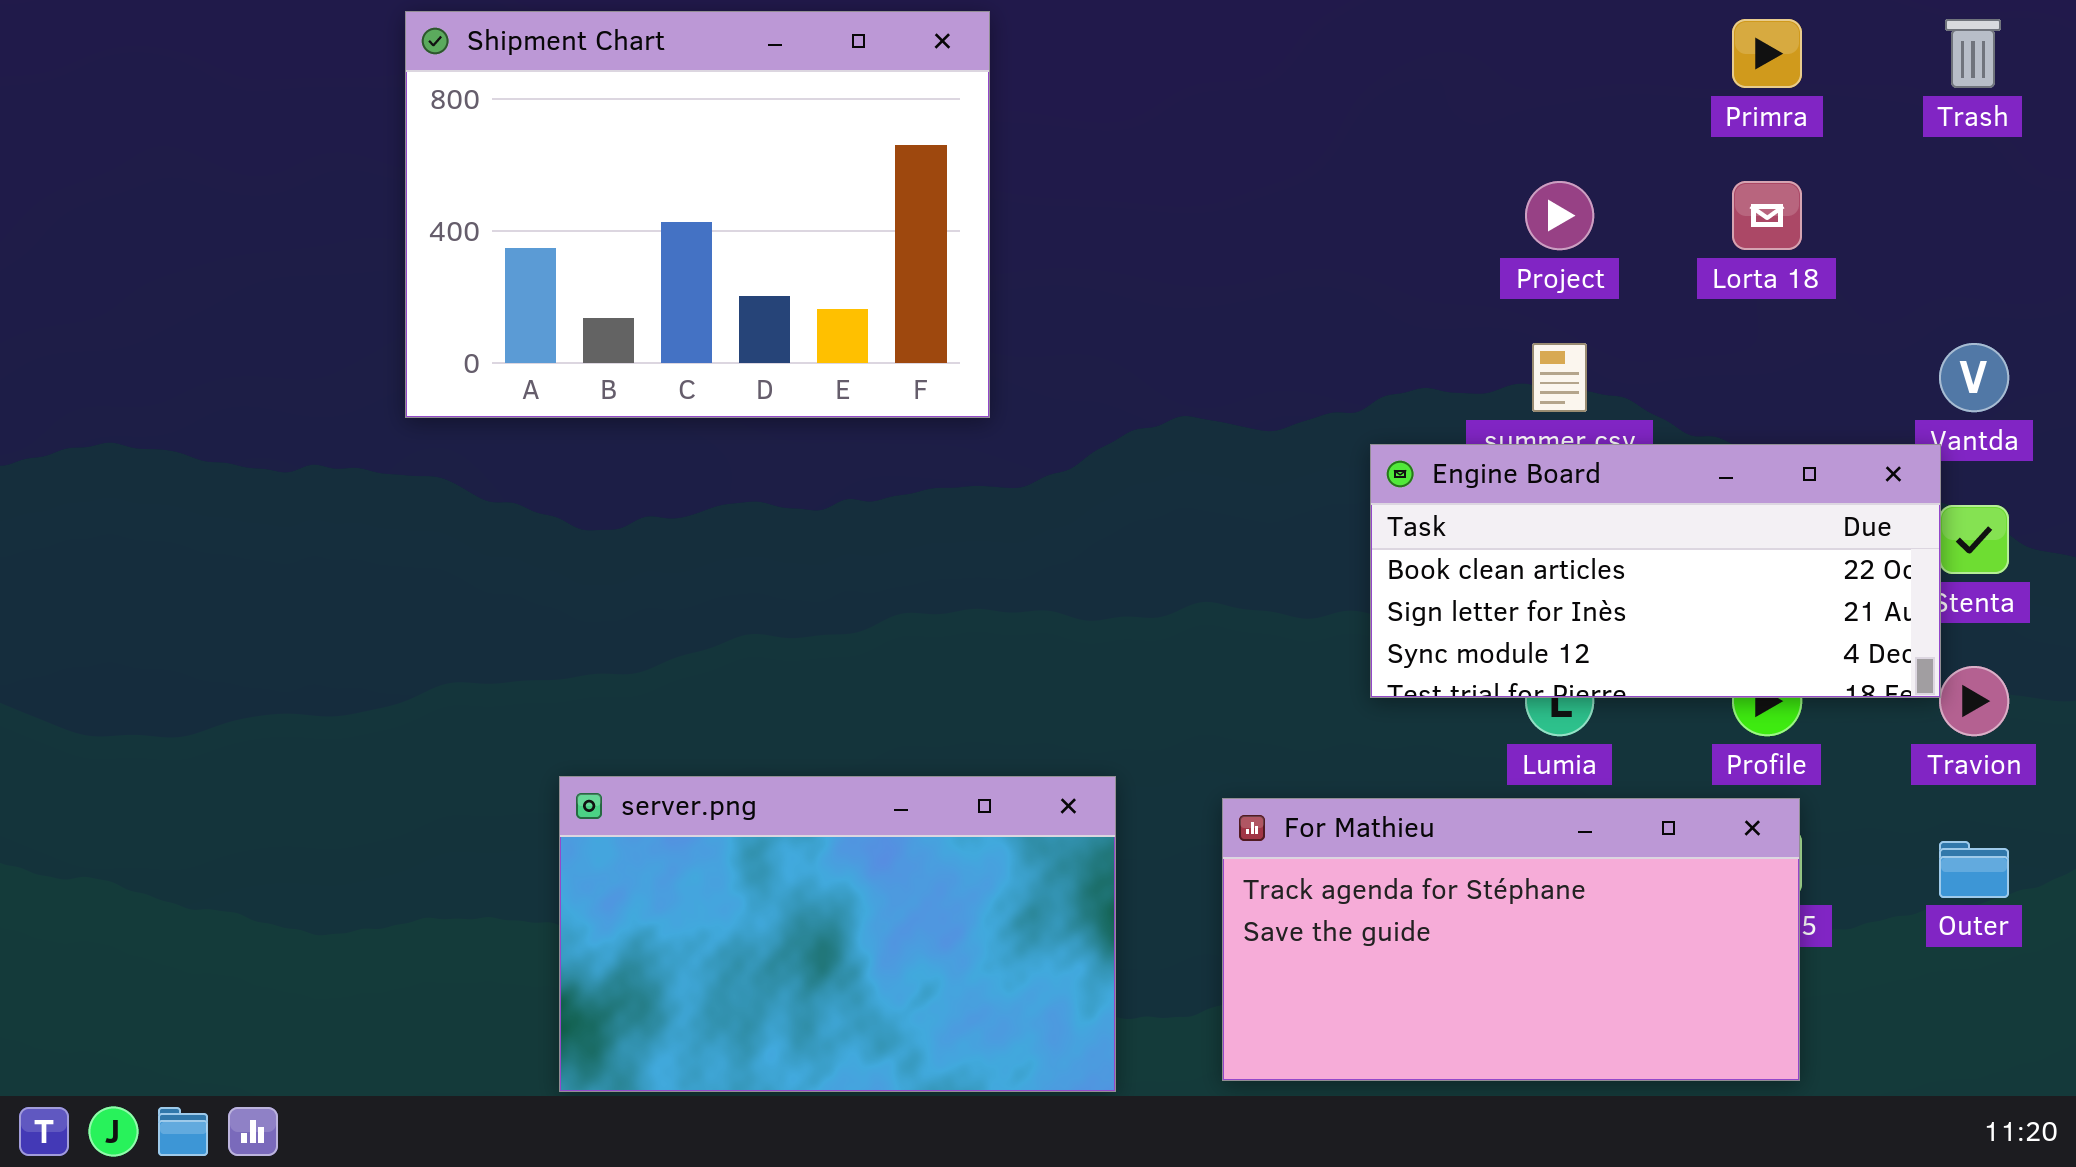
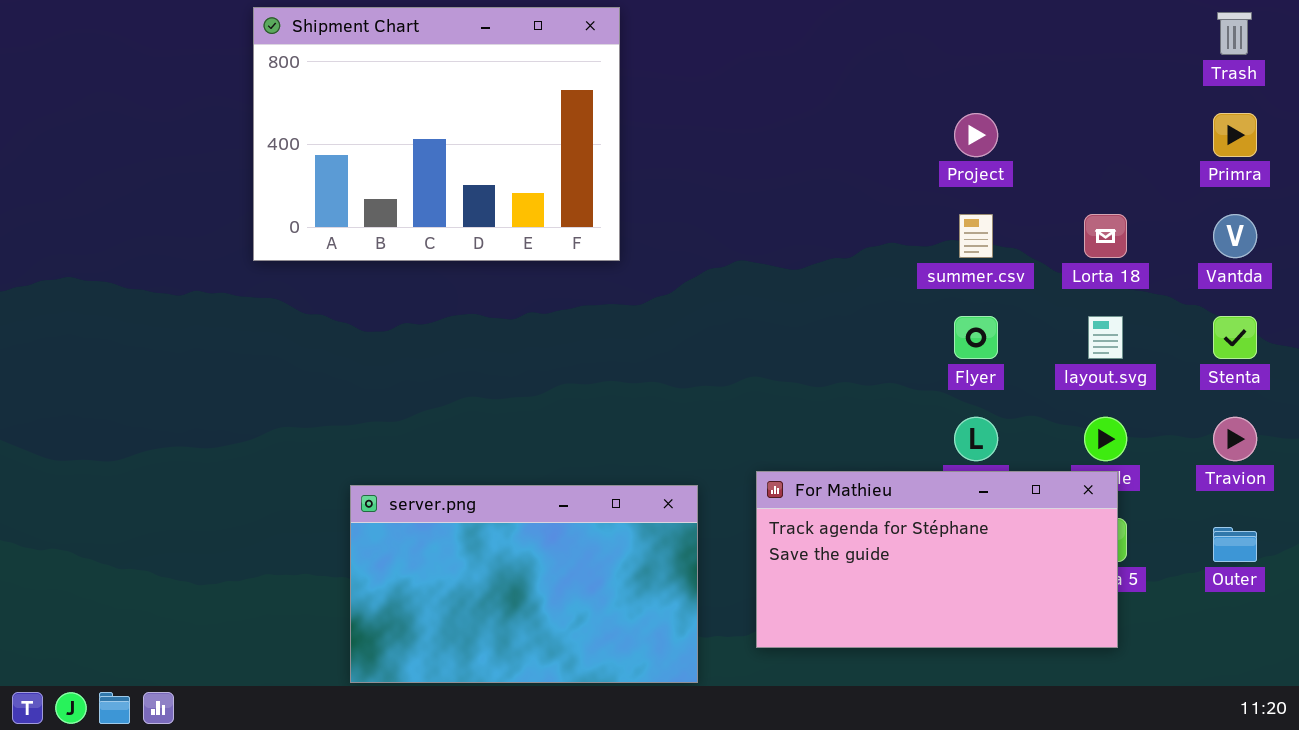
Primra: [1732,19,1802,88] -> [1213,113,1257,157], moved
Lorta 18: [1732,181,1802,250] -> [1084,214,1127,258], moved
Engine Board: [1370,444,1941,698] -> none, closed
For Mathieu: [1222,798,1800,1081] -> [756,471,1118,648], moved

